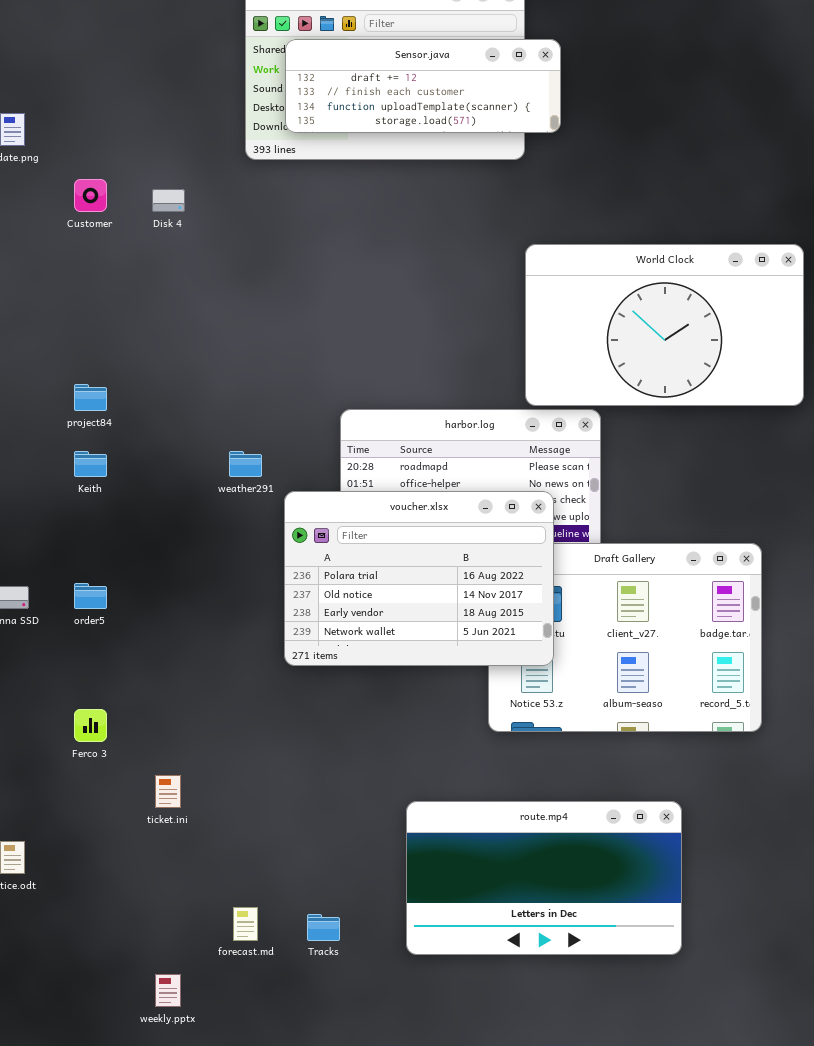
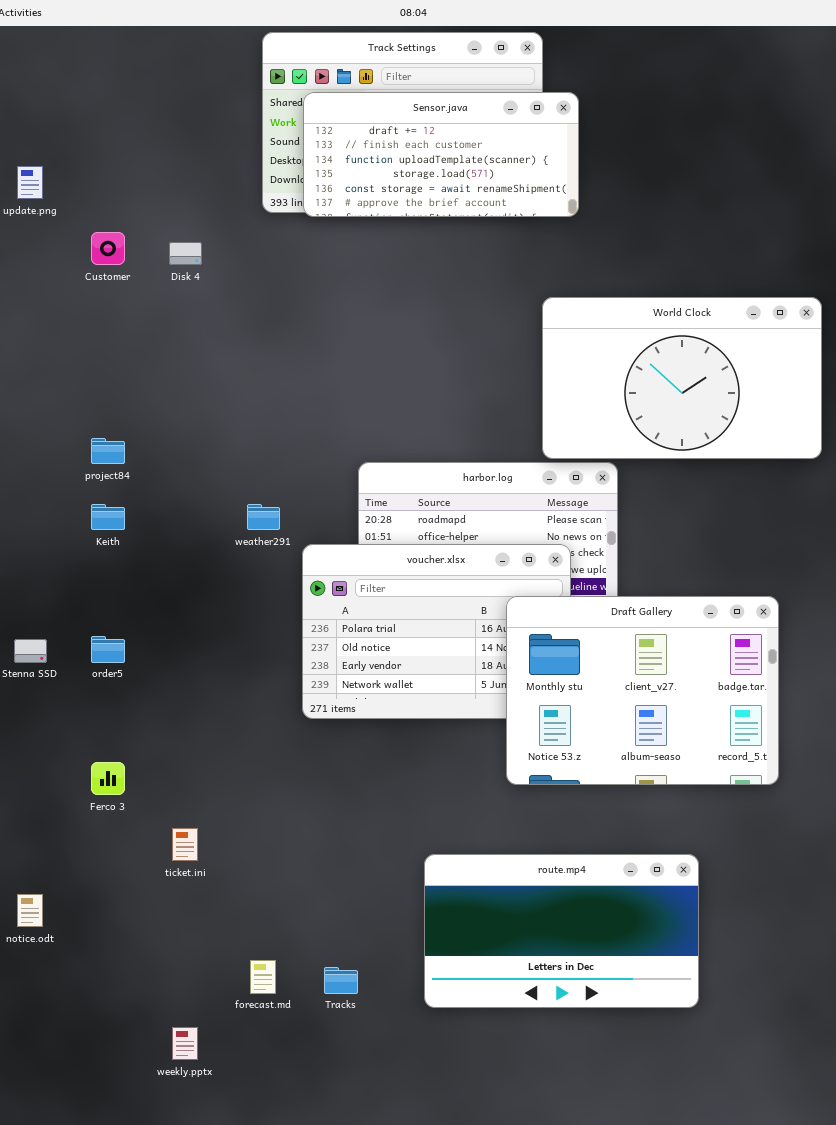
Sensor.java: [285,39,561,133] -> [303,92,579,217], resized
Draft Gallery: [488,543,762,732] -> [506,596,779,785], raised

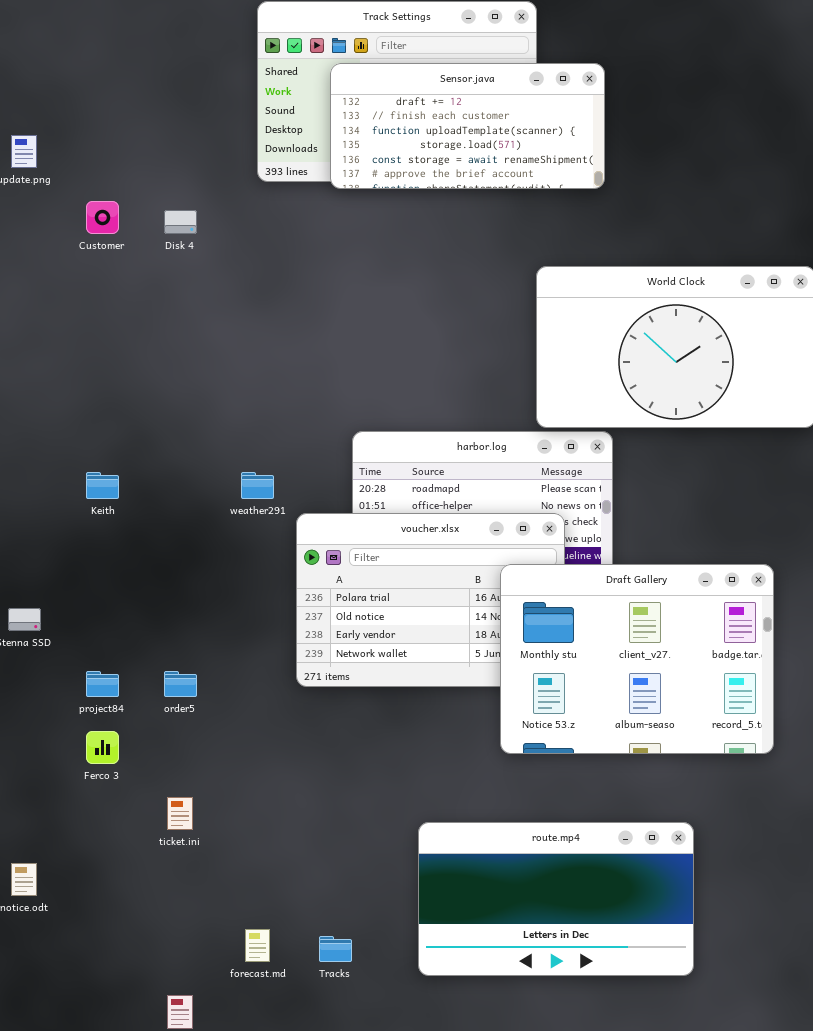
Sensor.java: [303,92,579,217] -> [330,63,605,189], moved
project84: [91,438,125,464] -> [86,671,119,697], moved
order5: [91,636,125,663] -> [164,671,197,697], moved

